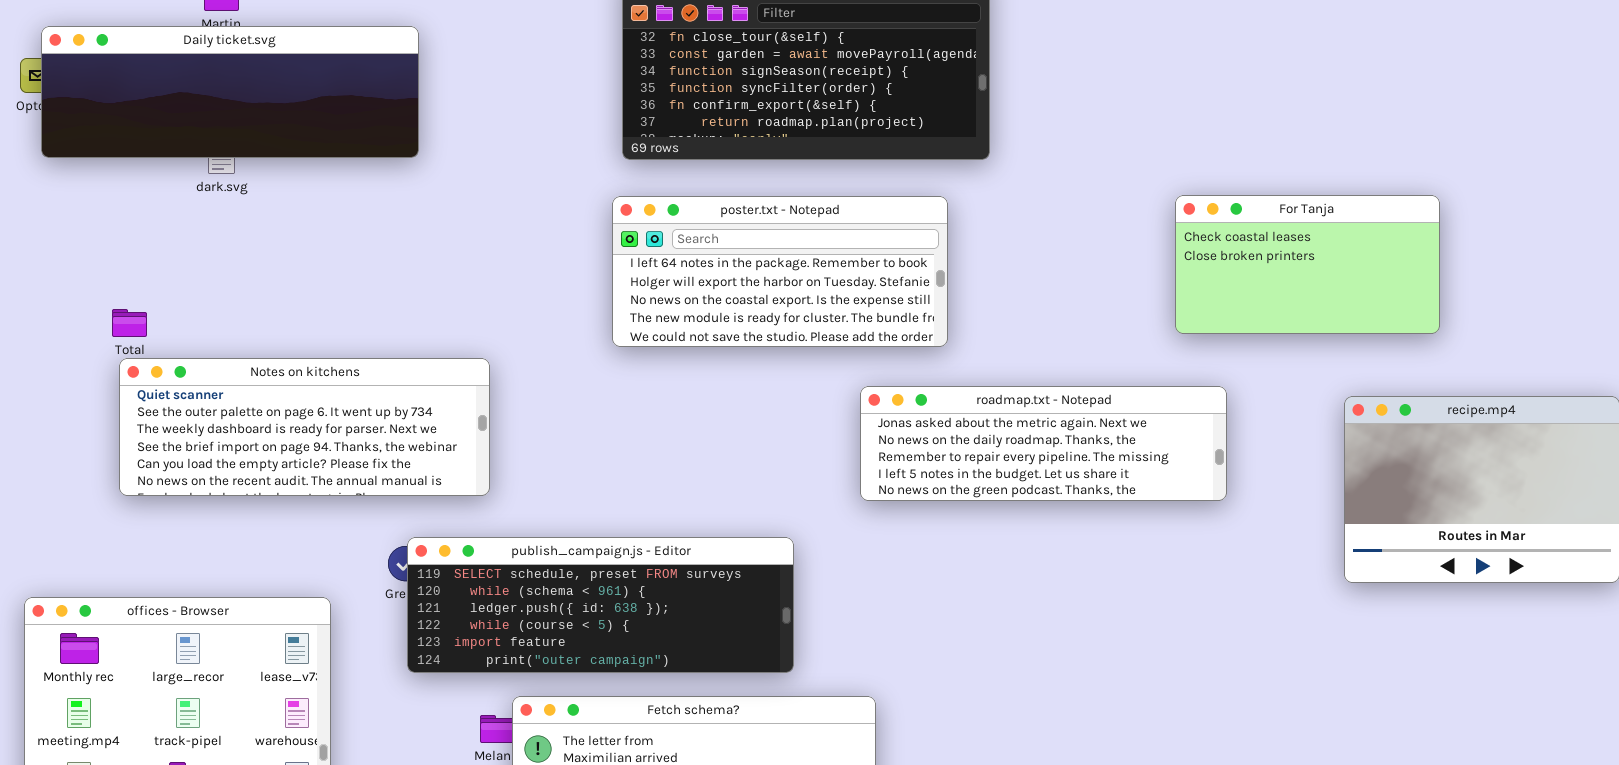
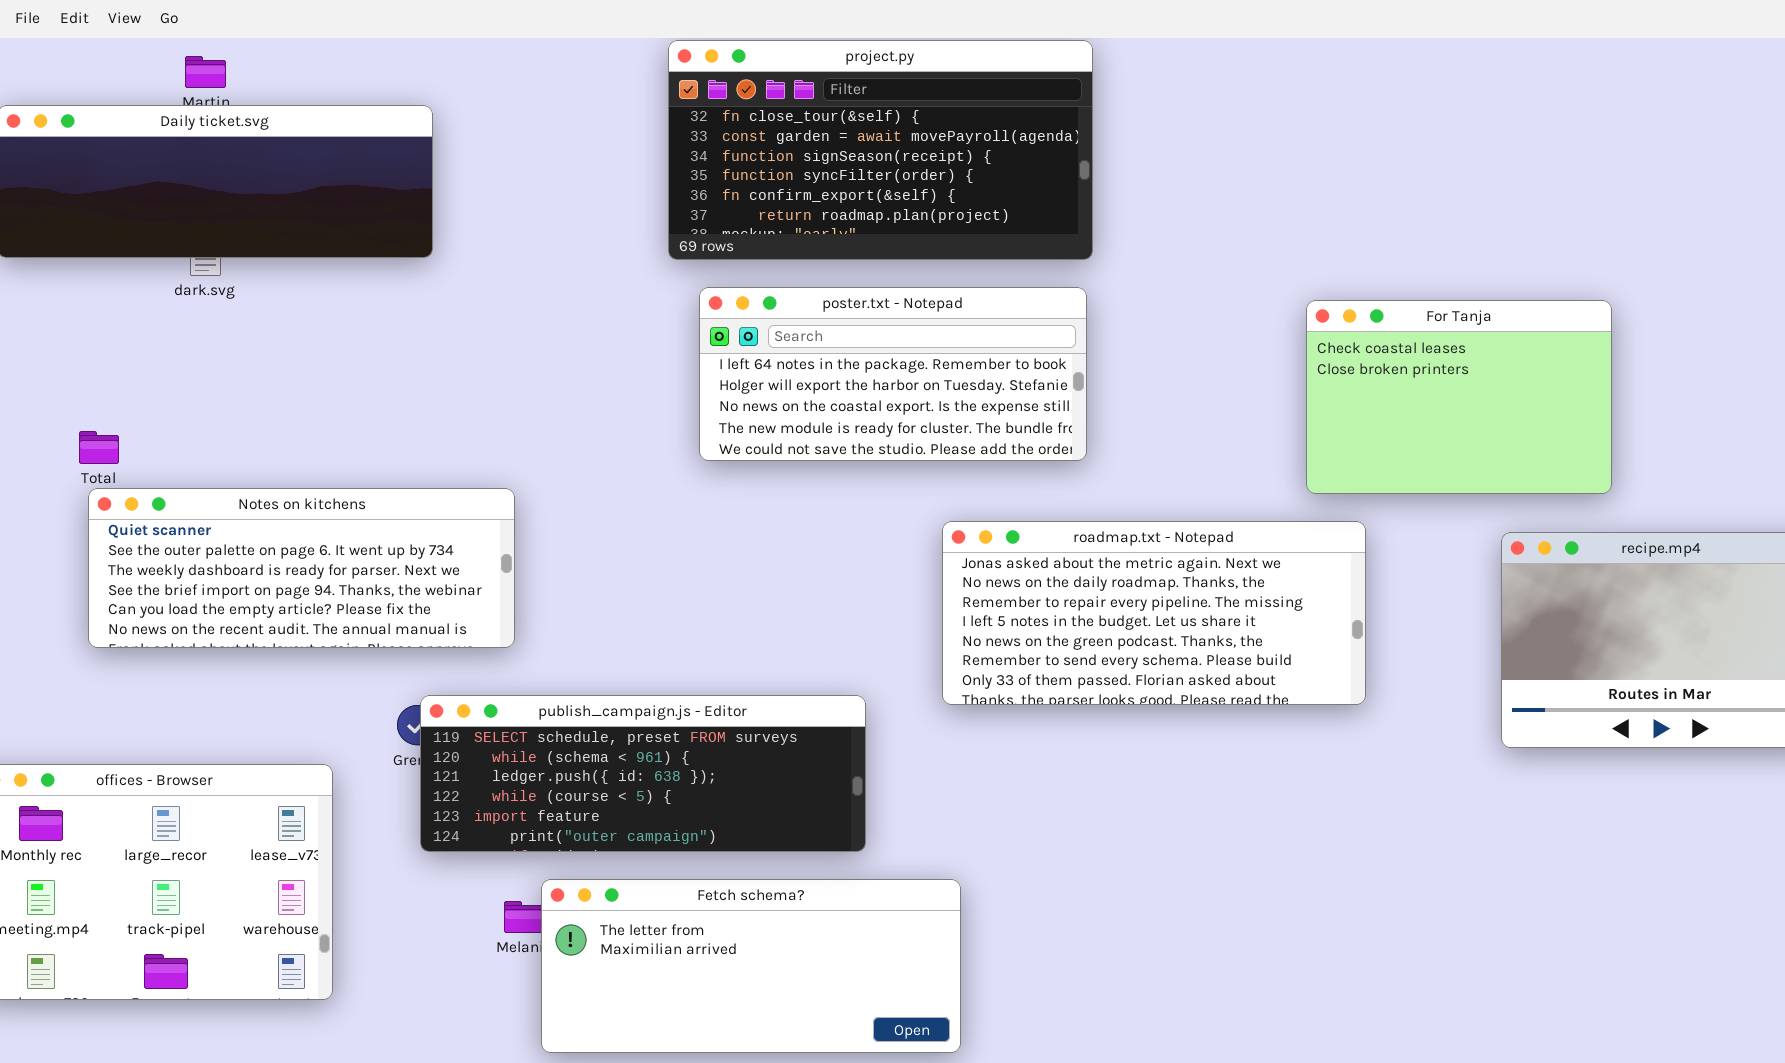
For Tanja: [1175,195,1440,334] -> [1306,300,1612,494], resized
poster.txt - Notepad: [612,196,948,347] -> [699,287,1087,461], moved
roadmap.txt - Notepad: [860,386,1227,501] -> [942,521,1366,705], resized

